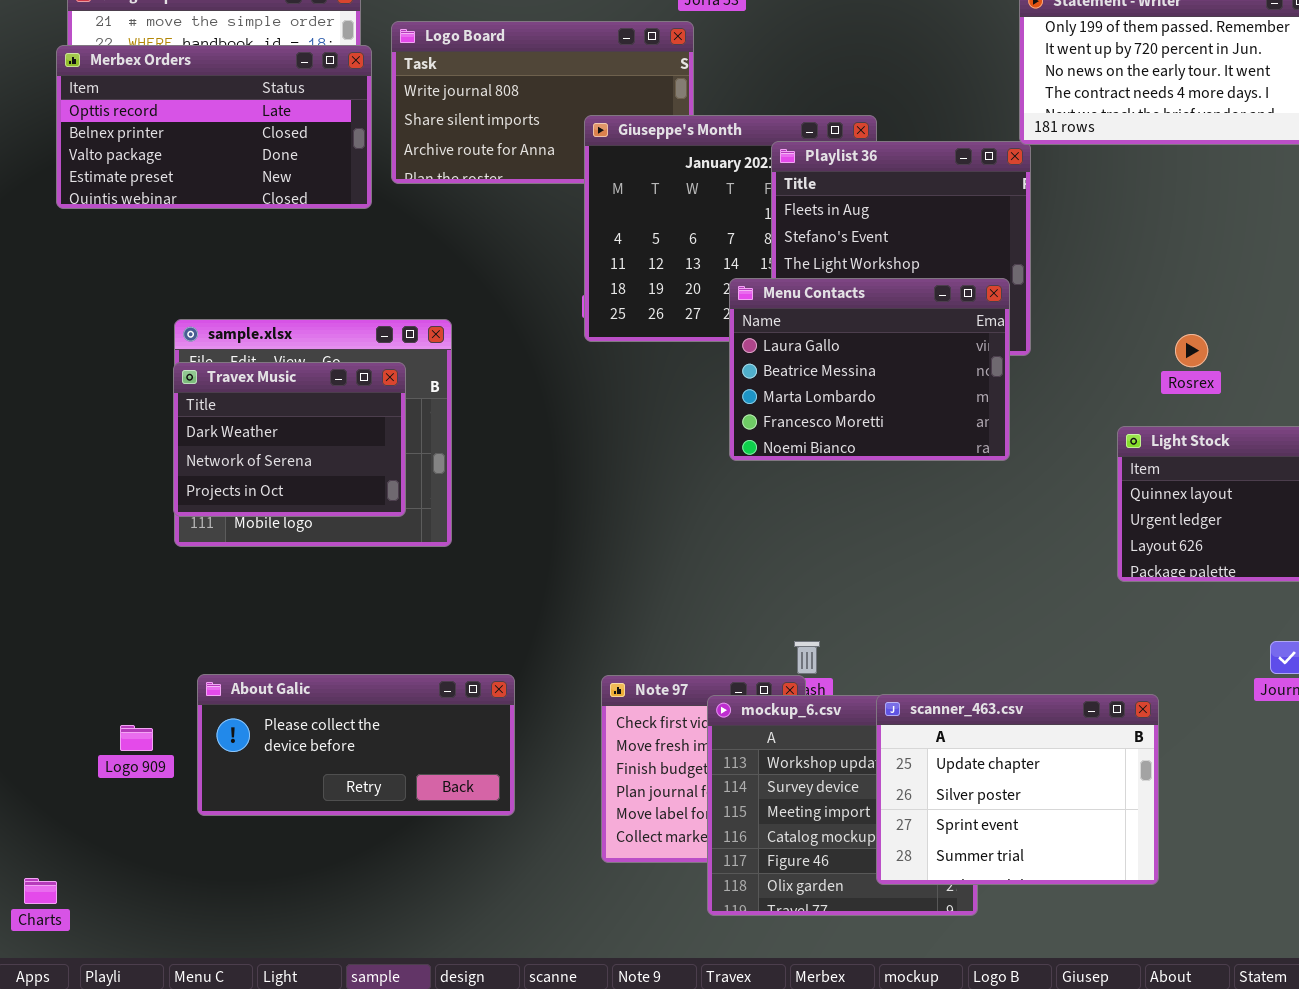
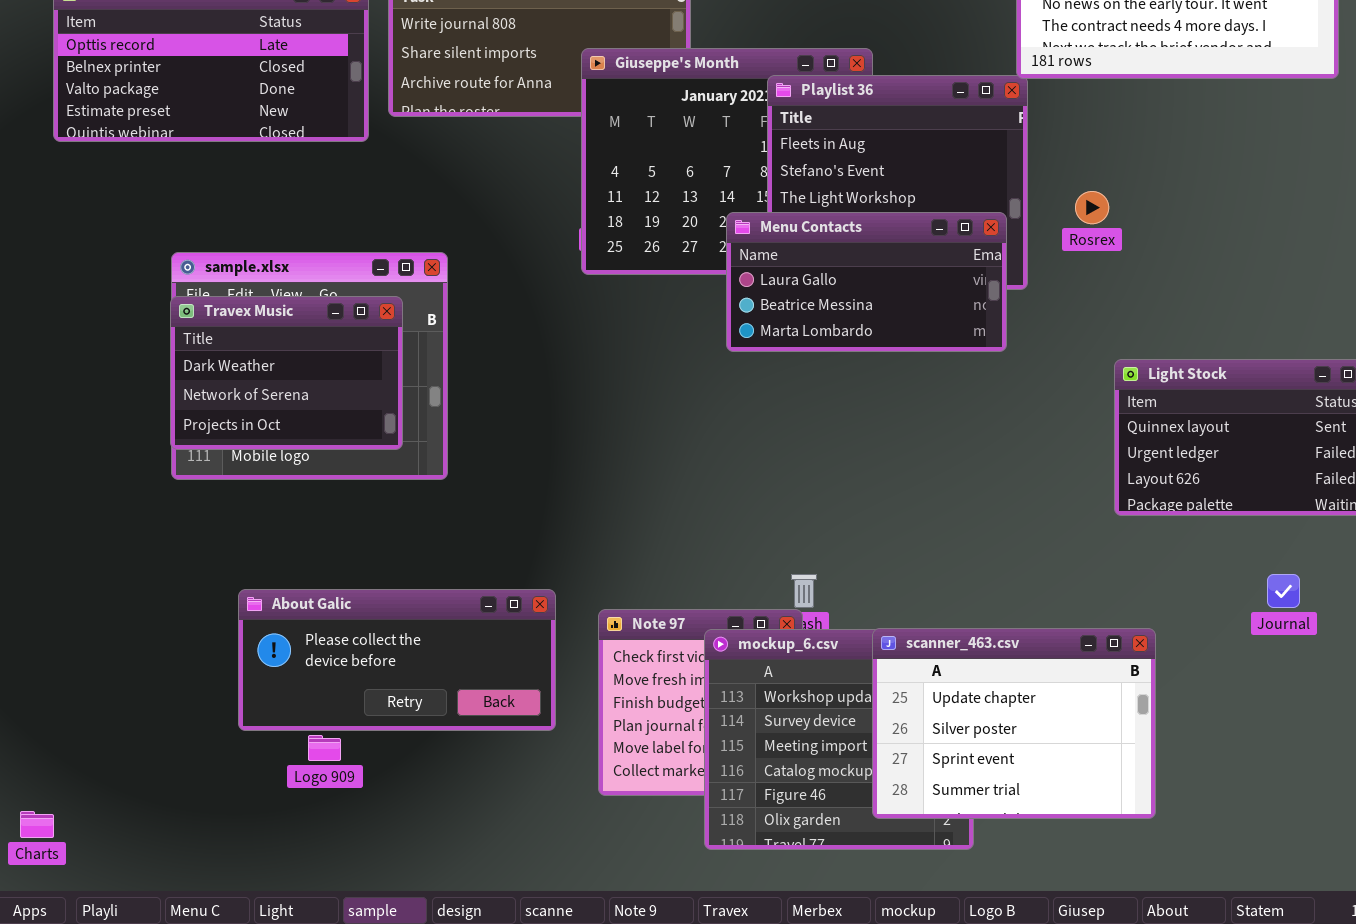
Menu Contacts: [729,278,1010,461] -> [726,212,1007,352], resized
Rosrex: [1175,334,1208,367] -> [1075,191,1109,224], moved
About Galic: [197,674,515,816] -> [238,589,556,731], moved
Logo 909: [120,725,153,751] -> [308,735,341,761], moved

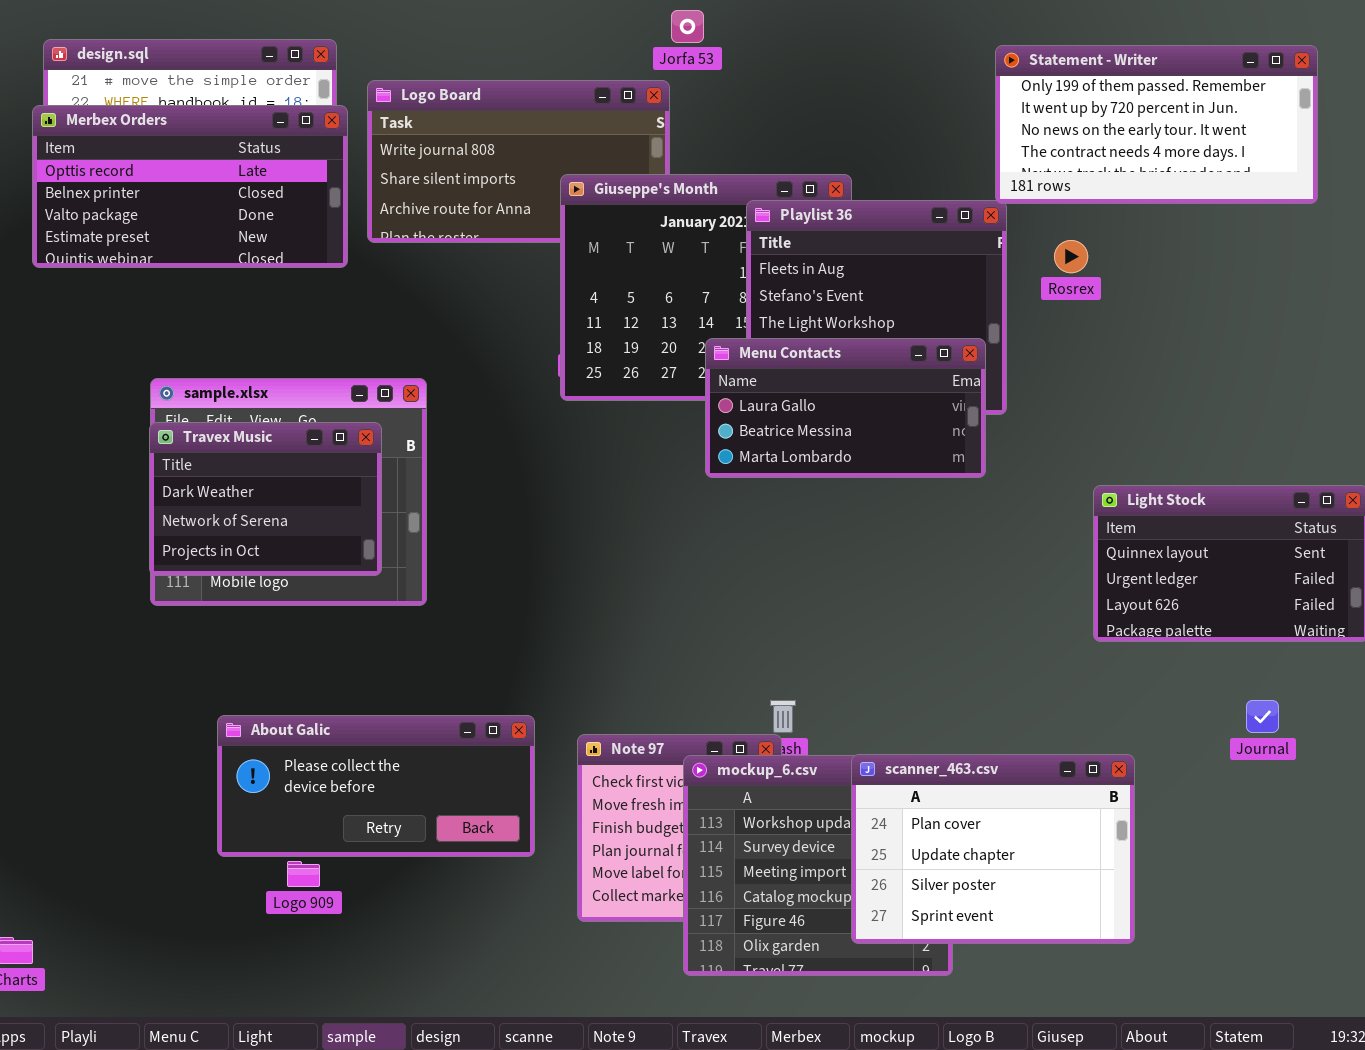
Rosrex: [1075,191,1109,224] -> [1054,240,1088,273], moved
scanner_463.csv: [872,628,1156,819] -> [851,754,1135,944], scrolled up 1 row

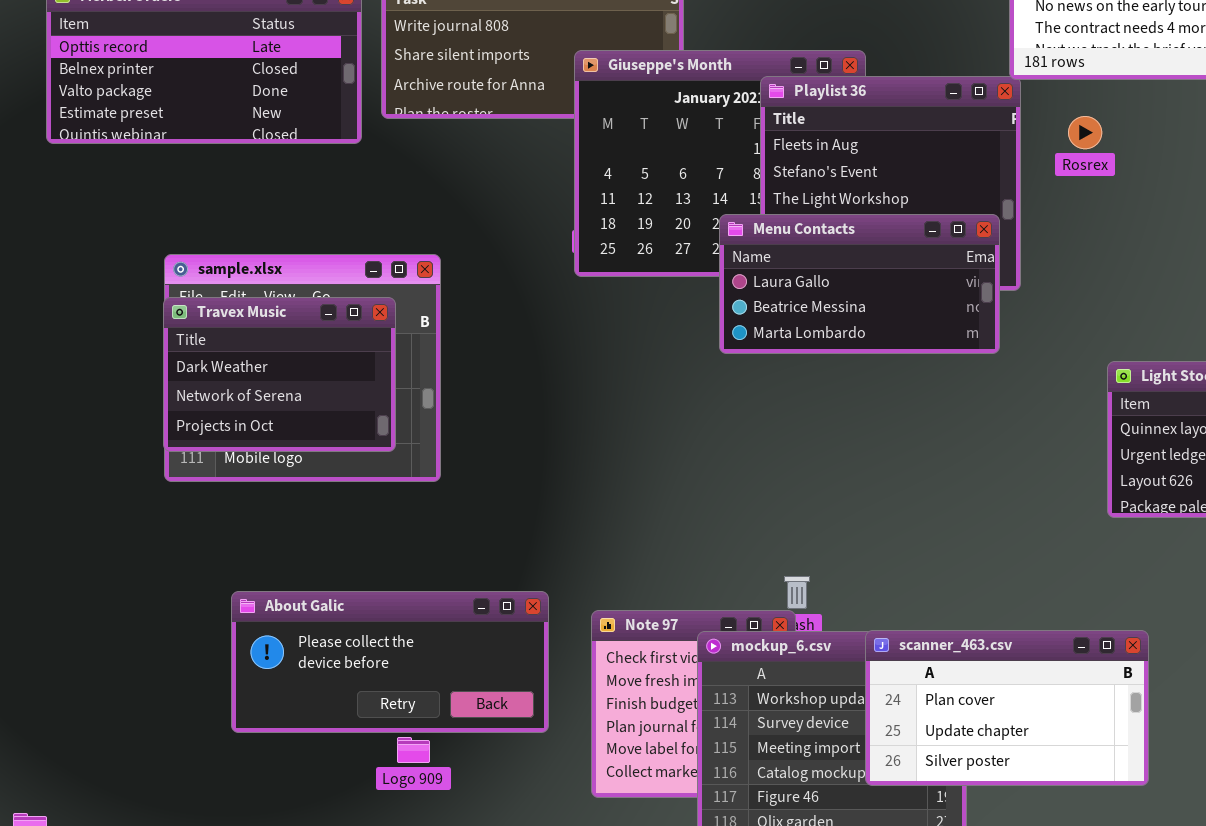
scanner_463.csv: [851,754,1135,944] -> [865,630,1149,786], resized
Logo 909: [287,861,320,887] -> [397,737,430,763], moved

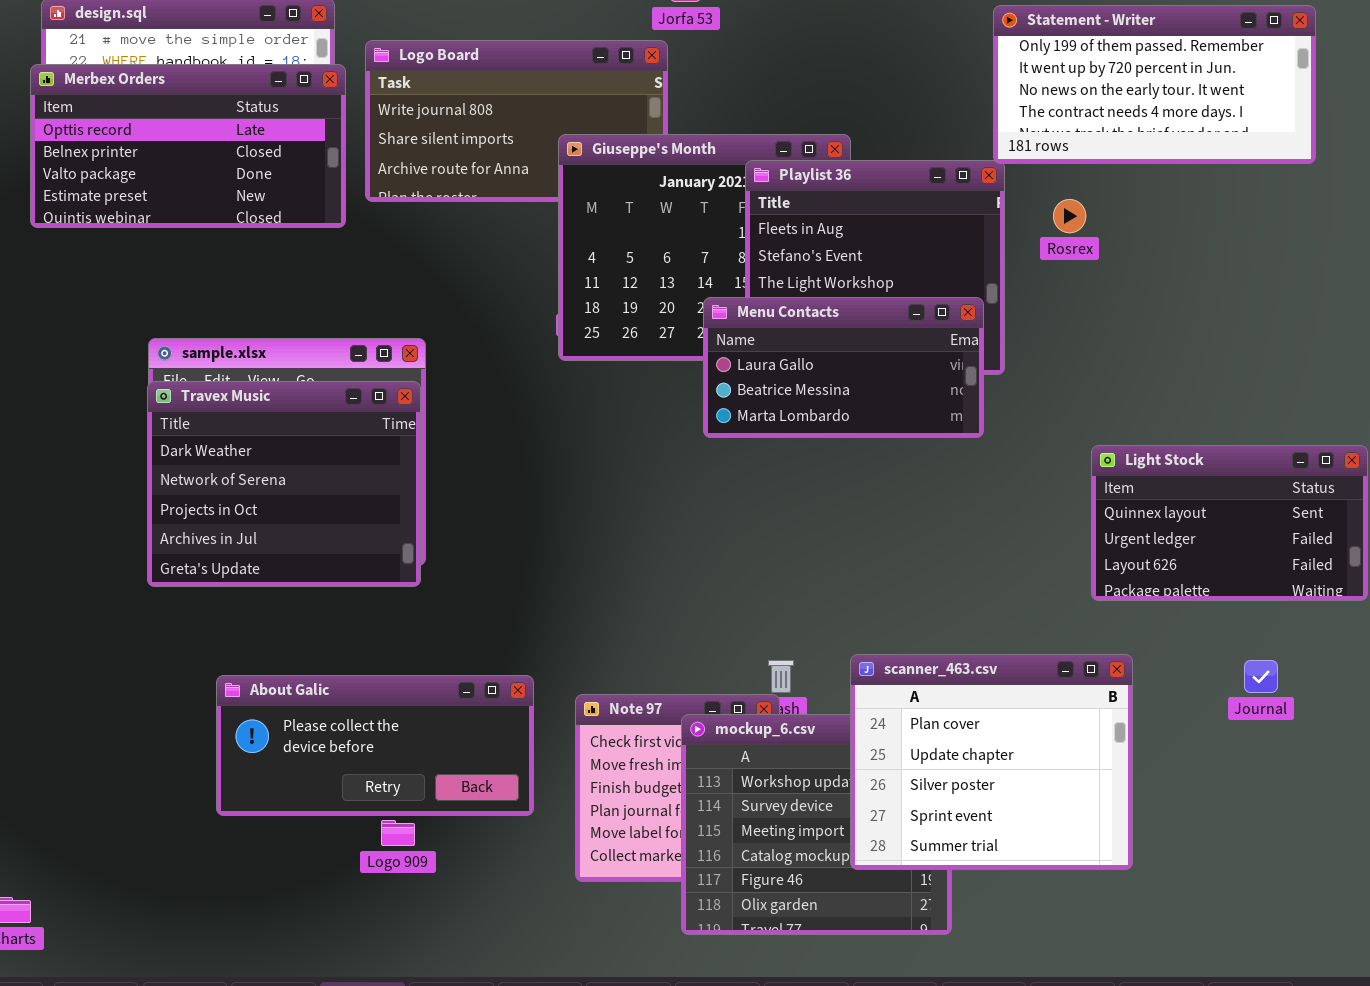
Travex Music: [163,297,396,452] -> [147,381,421,587], resized
scanner_463.csv: [865,630,1149,786] -> [850,654,1133,870], resized

